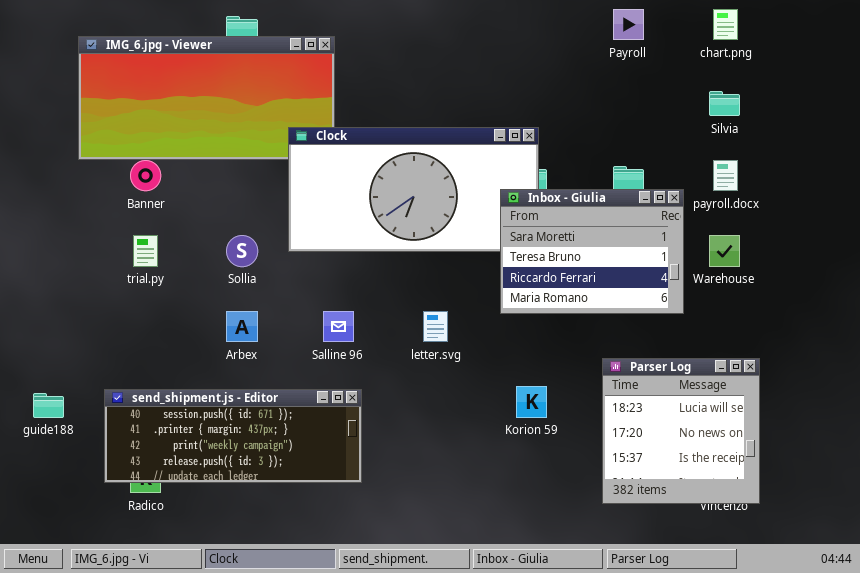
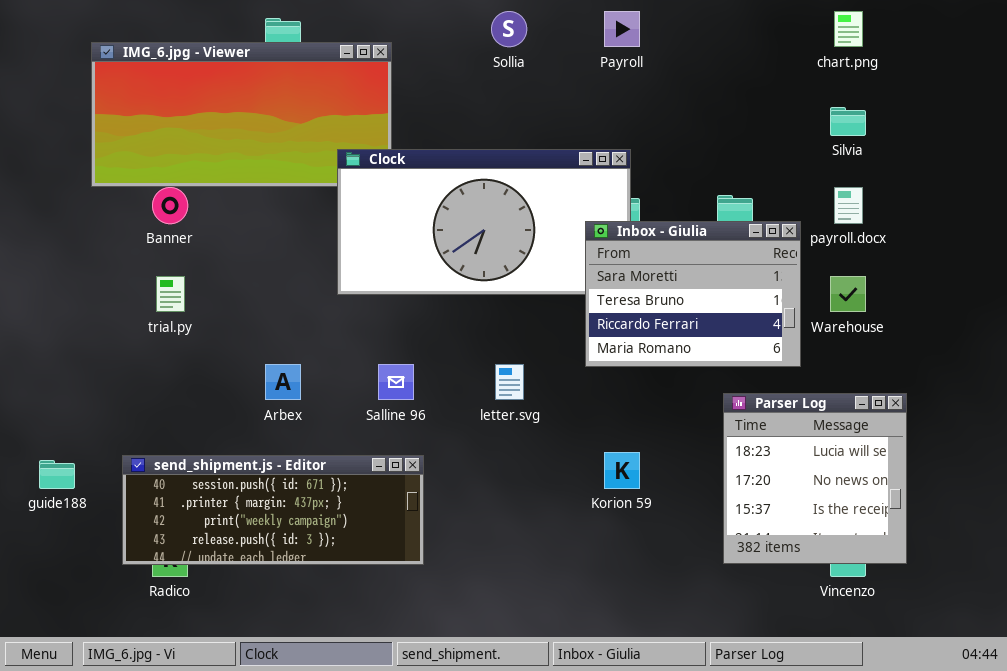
Payroll: [613,9,644,40] -> [604,11,640,47], moved
Sollia: [226,235,258,267] -> [491,11,527,47], moved
Parser Log: [602,358,760,504] -> [723,393,907,564], moved

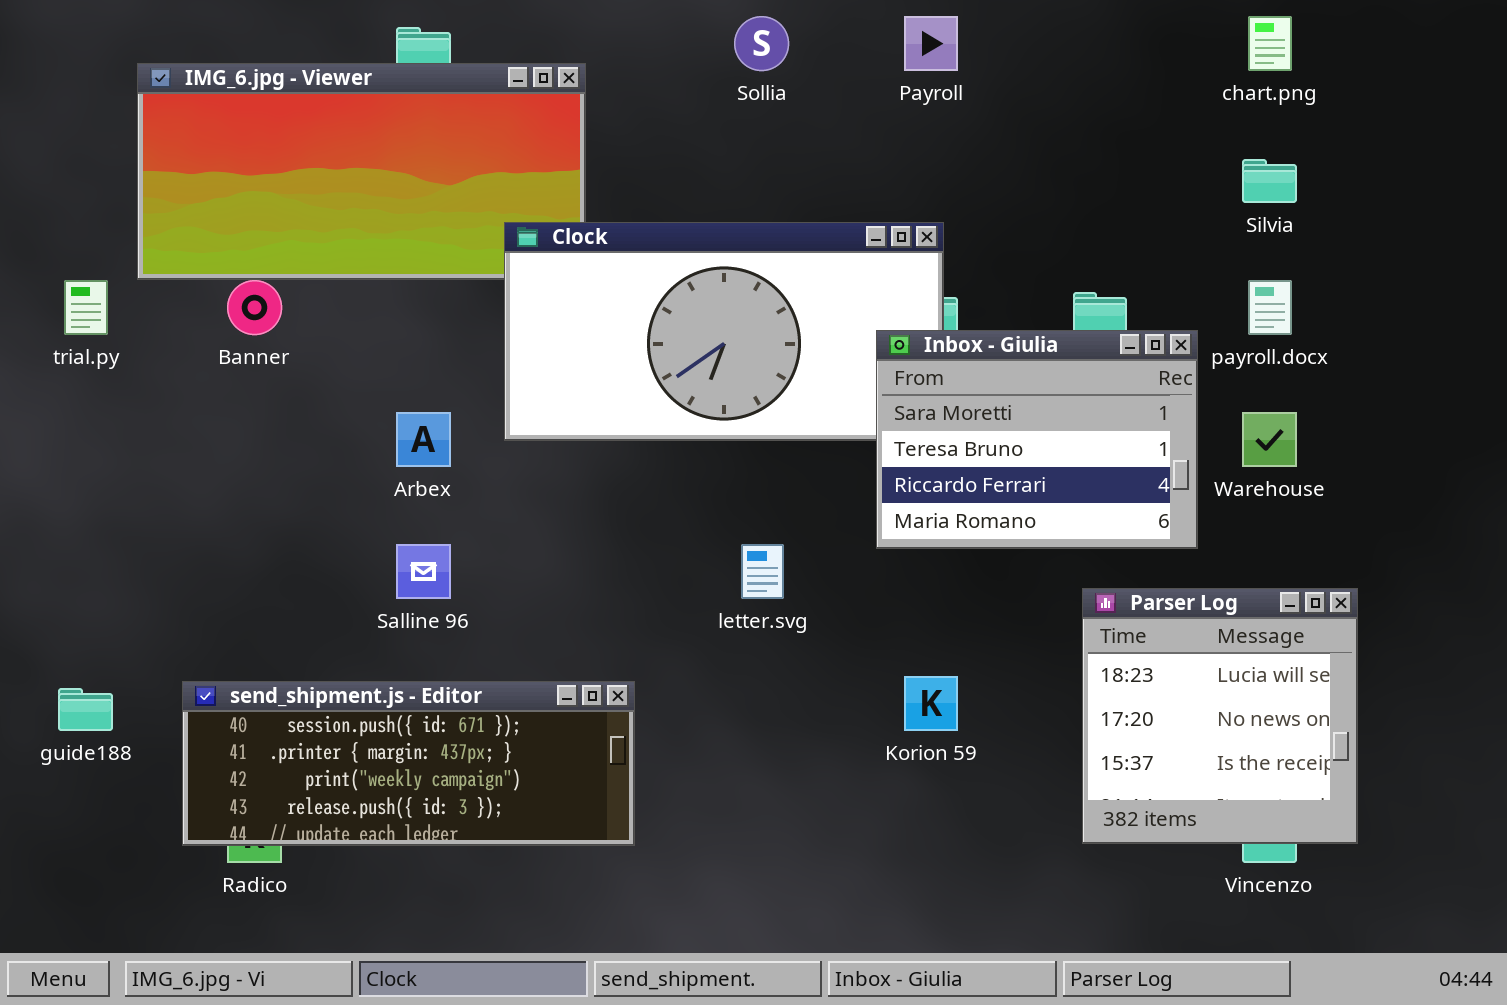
trial.py: [156,276,185,312] -> [64,280,108,335], moved
Arbex: [265,364,301,400] -> [396,412,451,467], moved
Salline 96: [378,364,414,400] -> [396,544,451,599], moved

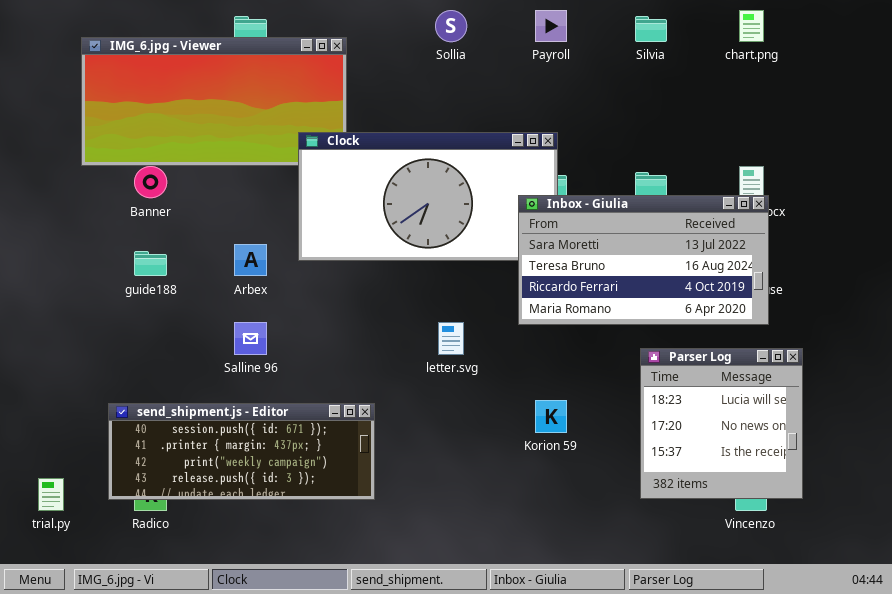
Silvia: [1242,159,1297,203] -> [635,16,667,42], moved
trial.py: [64,280,108,335] -> [38,478,64,511], moved
Inbox - Giulia: [876,330,1198,549] -> [518,195,769,325], resized
guide188: [58,688,113,731] -> [134,251,167,276], moved

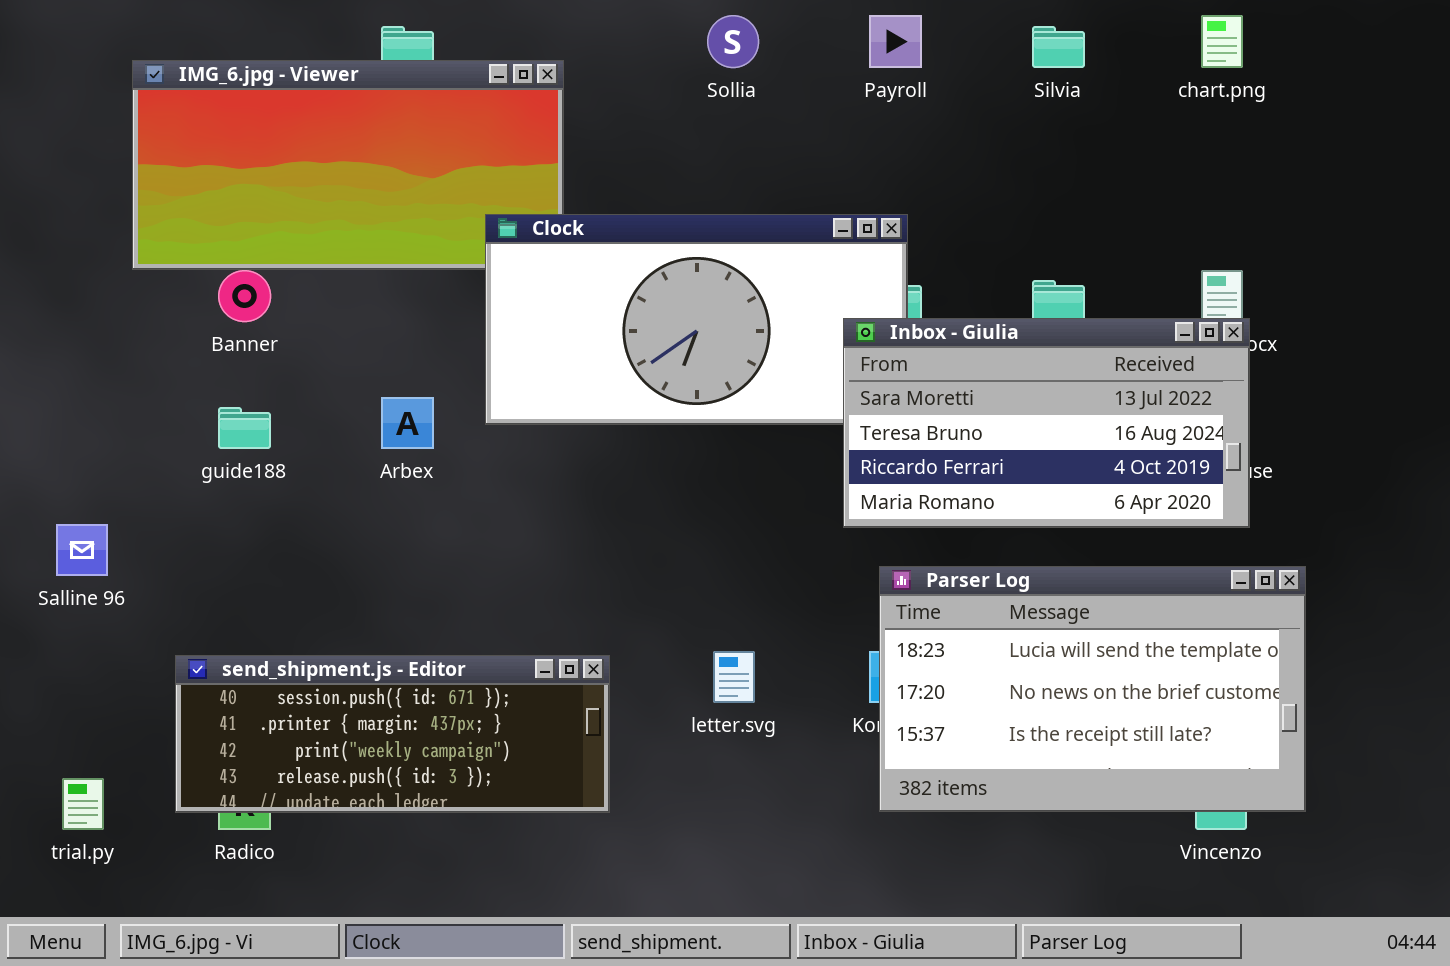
Salline 96: [234,322,267,355] -> [56,524,108,576], moved
letter.svg: [438,322,464,355] -> [713,651,755,703], moved
Parser Log: [640,348,803,499] -> [879,566,1306,812], resized

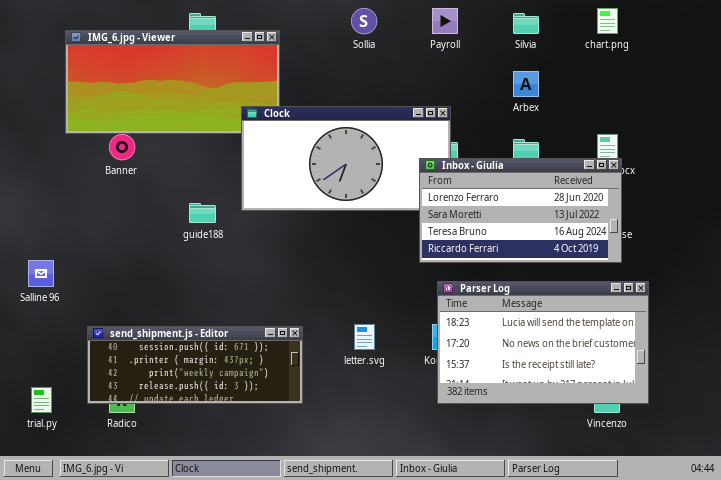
Inbox - Giulia: [843,318,1250,528] -> [419,158,622,263], scrolled up 1 row
Arbex: [381,397,434,449] -> [513,71,539,97], moved
guide188: [218,407,271,449] -> [189,203,216,223], moved

